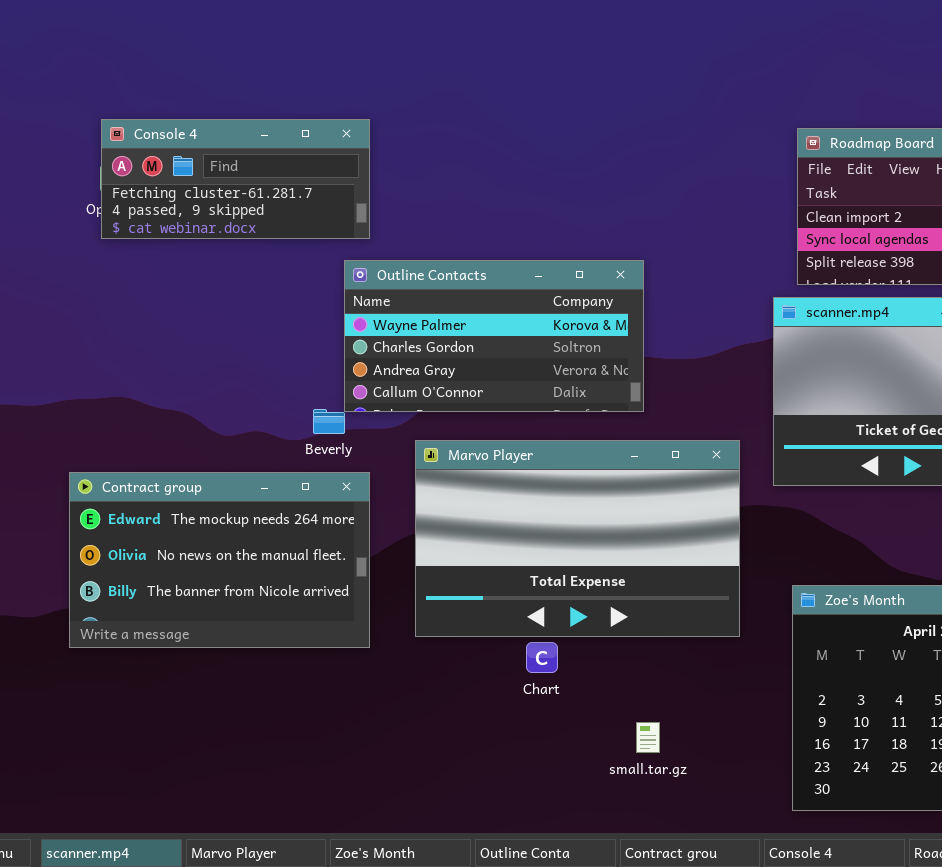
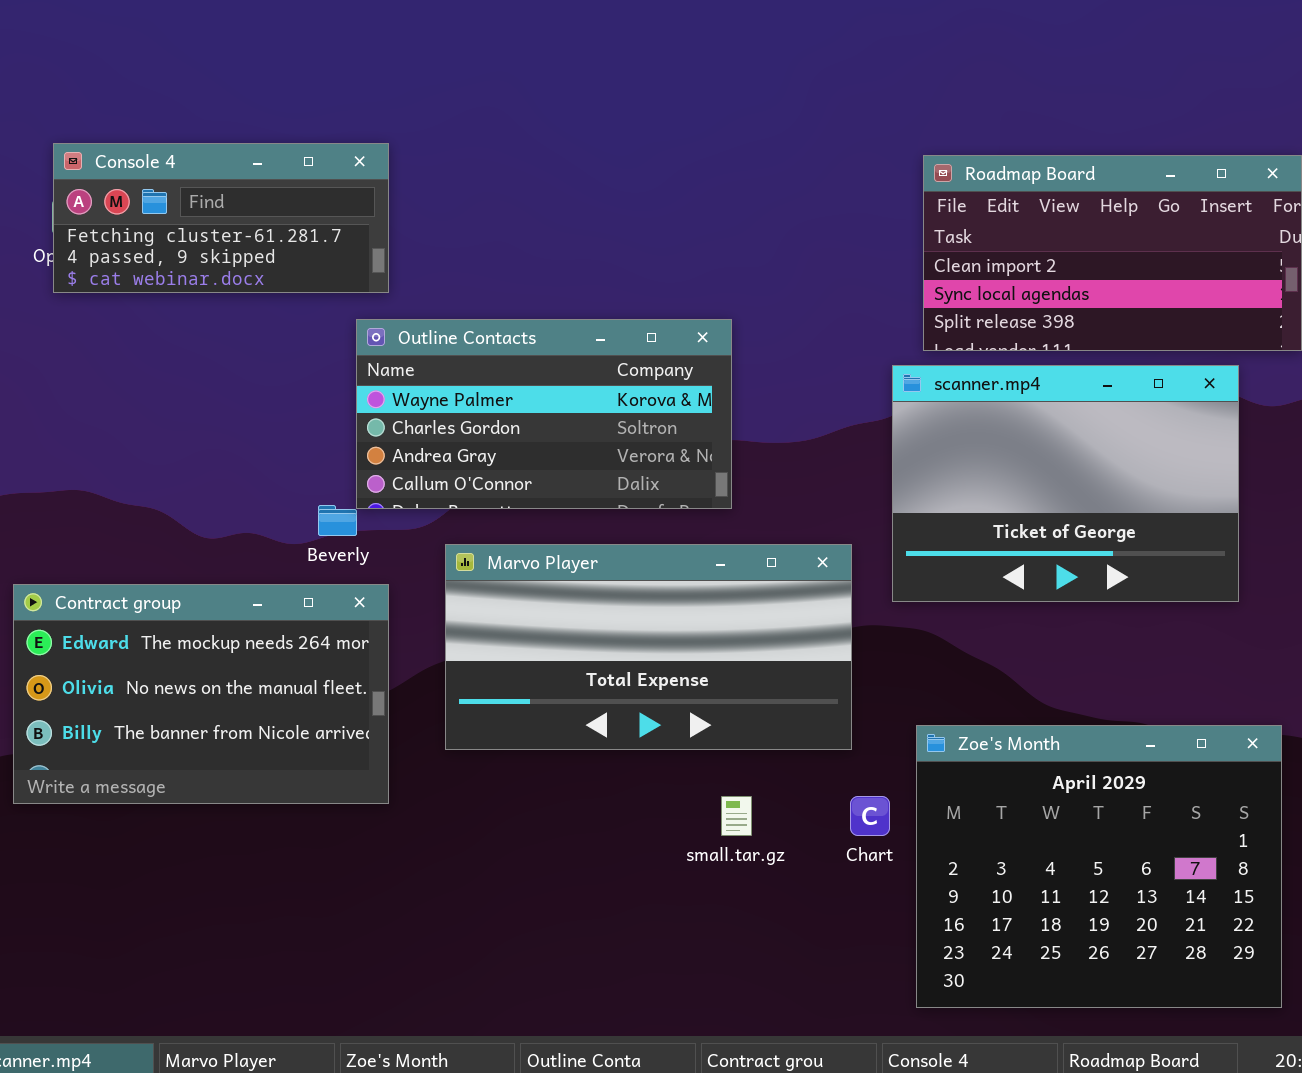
Marvo Player: [415,440,740,637] -> [445,544,852,750], resized
Chart: [526,642,558,673] -> [850,796,890,836], moved
small.tar.gz: [636,722,660,753] -> [721,796,752,836], moved

